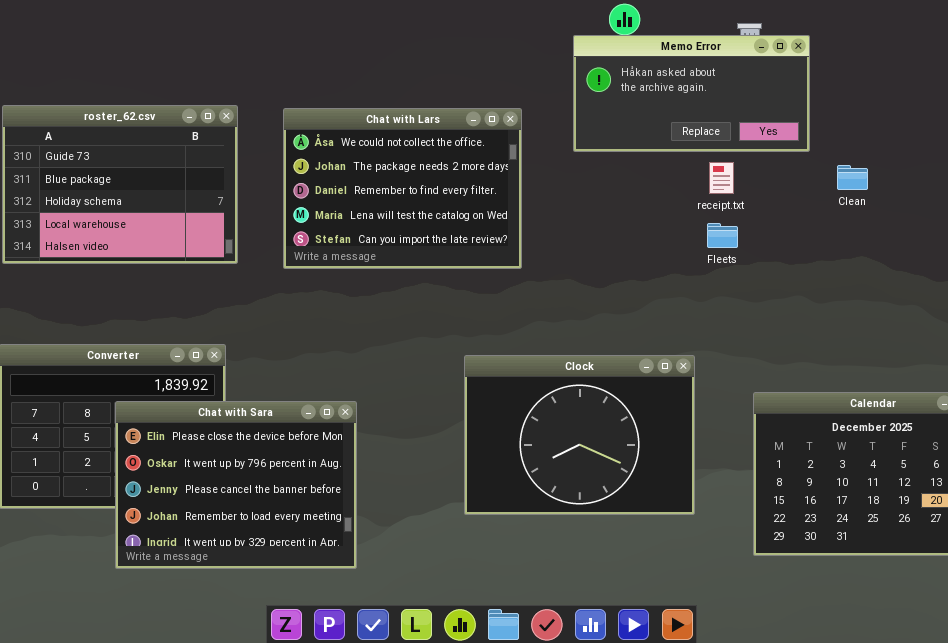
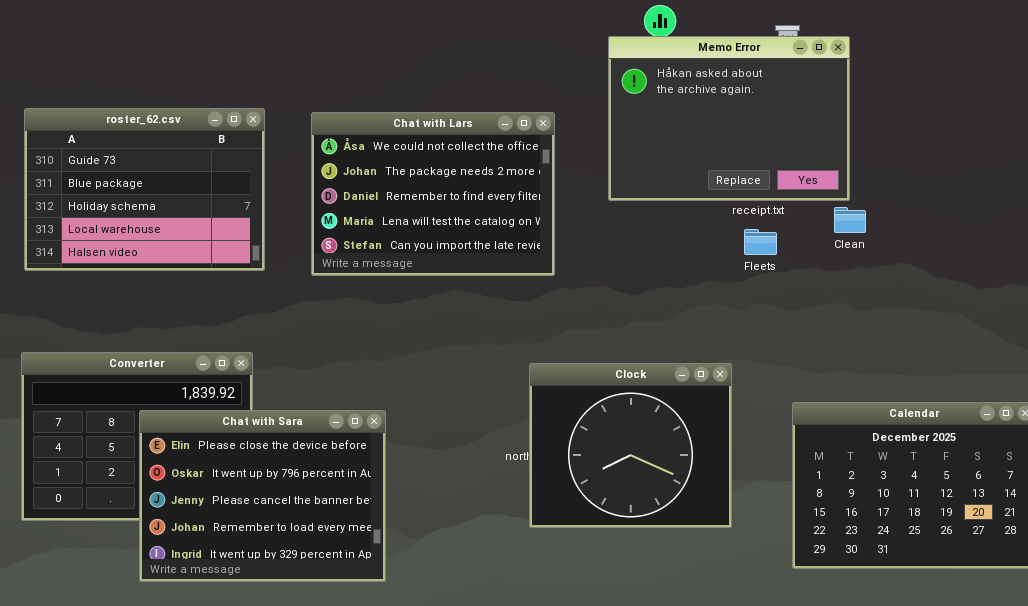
Memo Error: [573,35,810,152] -> [608,36,850,201], resized
Clean: [837,165,868,190] -> [834,207,866,233], moved
Clock: [464,355,695,515] -> [529,363,732,528], resized

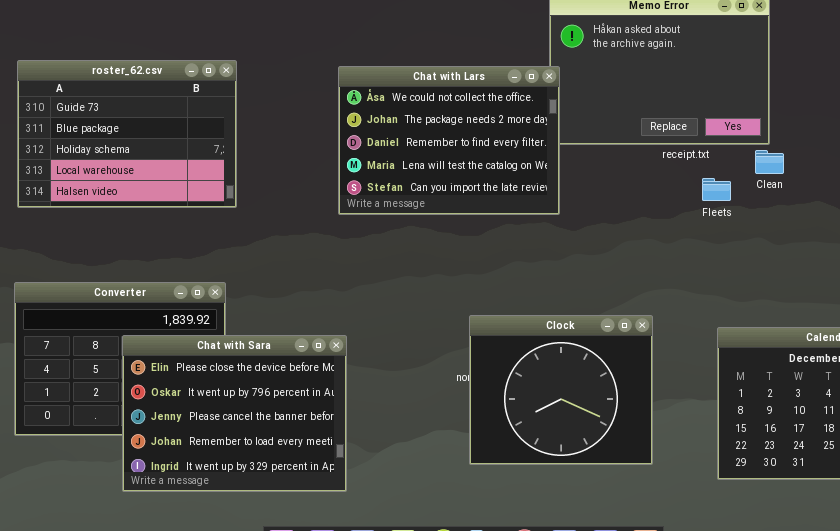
Chat with Lars: [311,112,555,276] -> [338,66,560,215], moved
Fleets: [744,229,777,255] -> [702,178,731,201], moved
Clock: [529,363,732,528] -> [469,315,653,465], moved

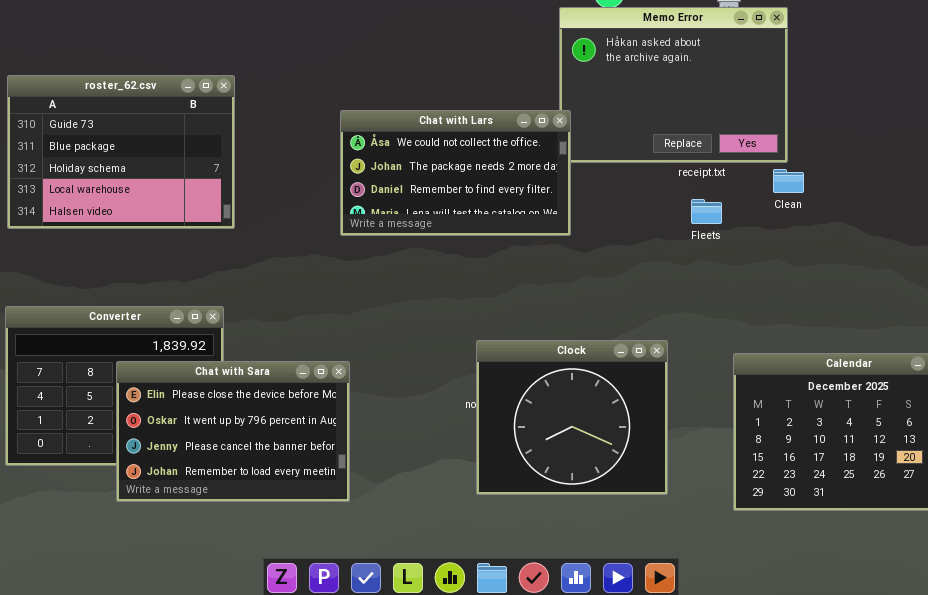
Chat with Lars: [338,66,560,215] -> [340,110,571,236], resized
Fleets: [702,178,731,201] -> [691,199,722,224], moved
Chat with Sara: [122,335,347,492] -> [116,361,350,502], resized

